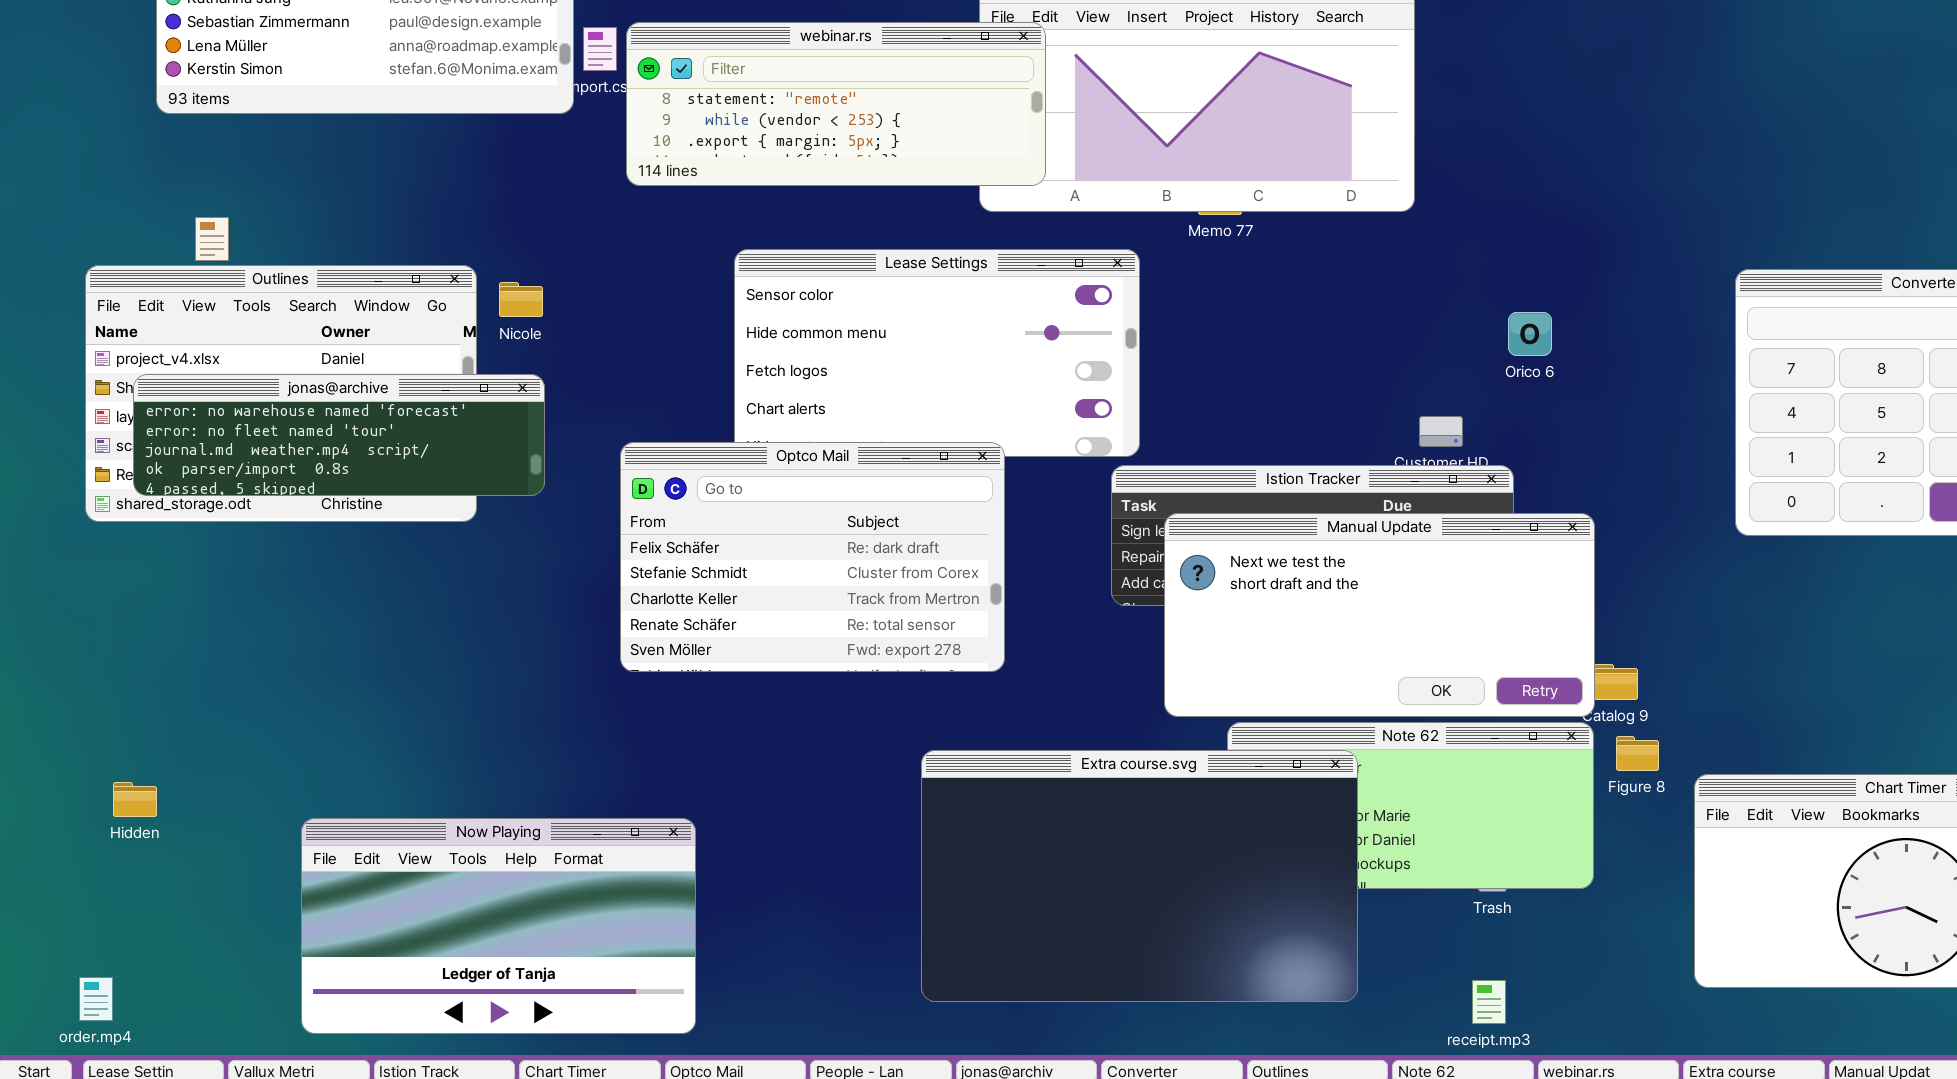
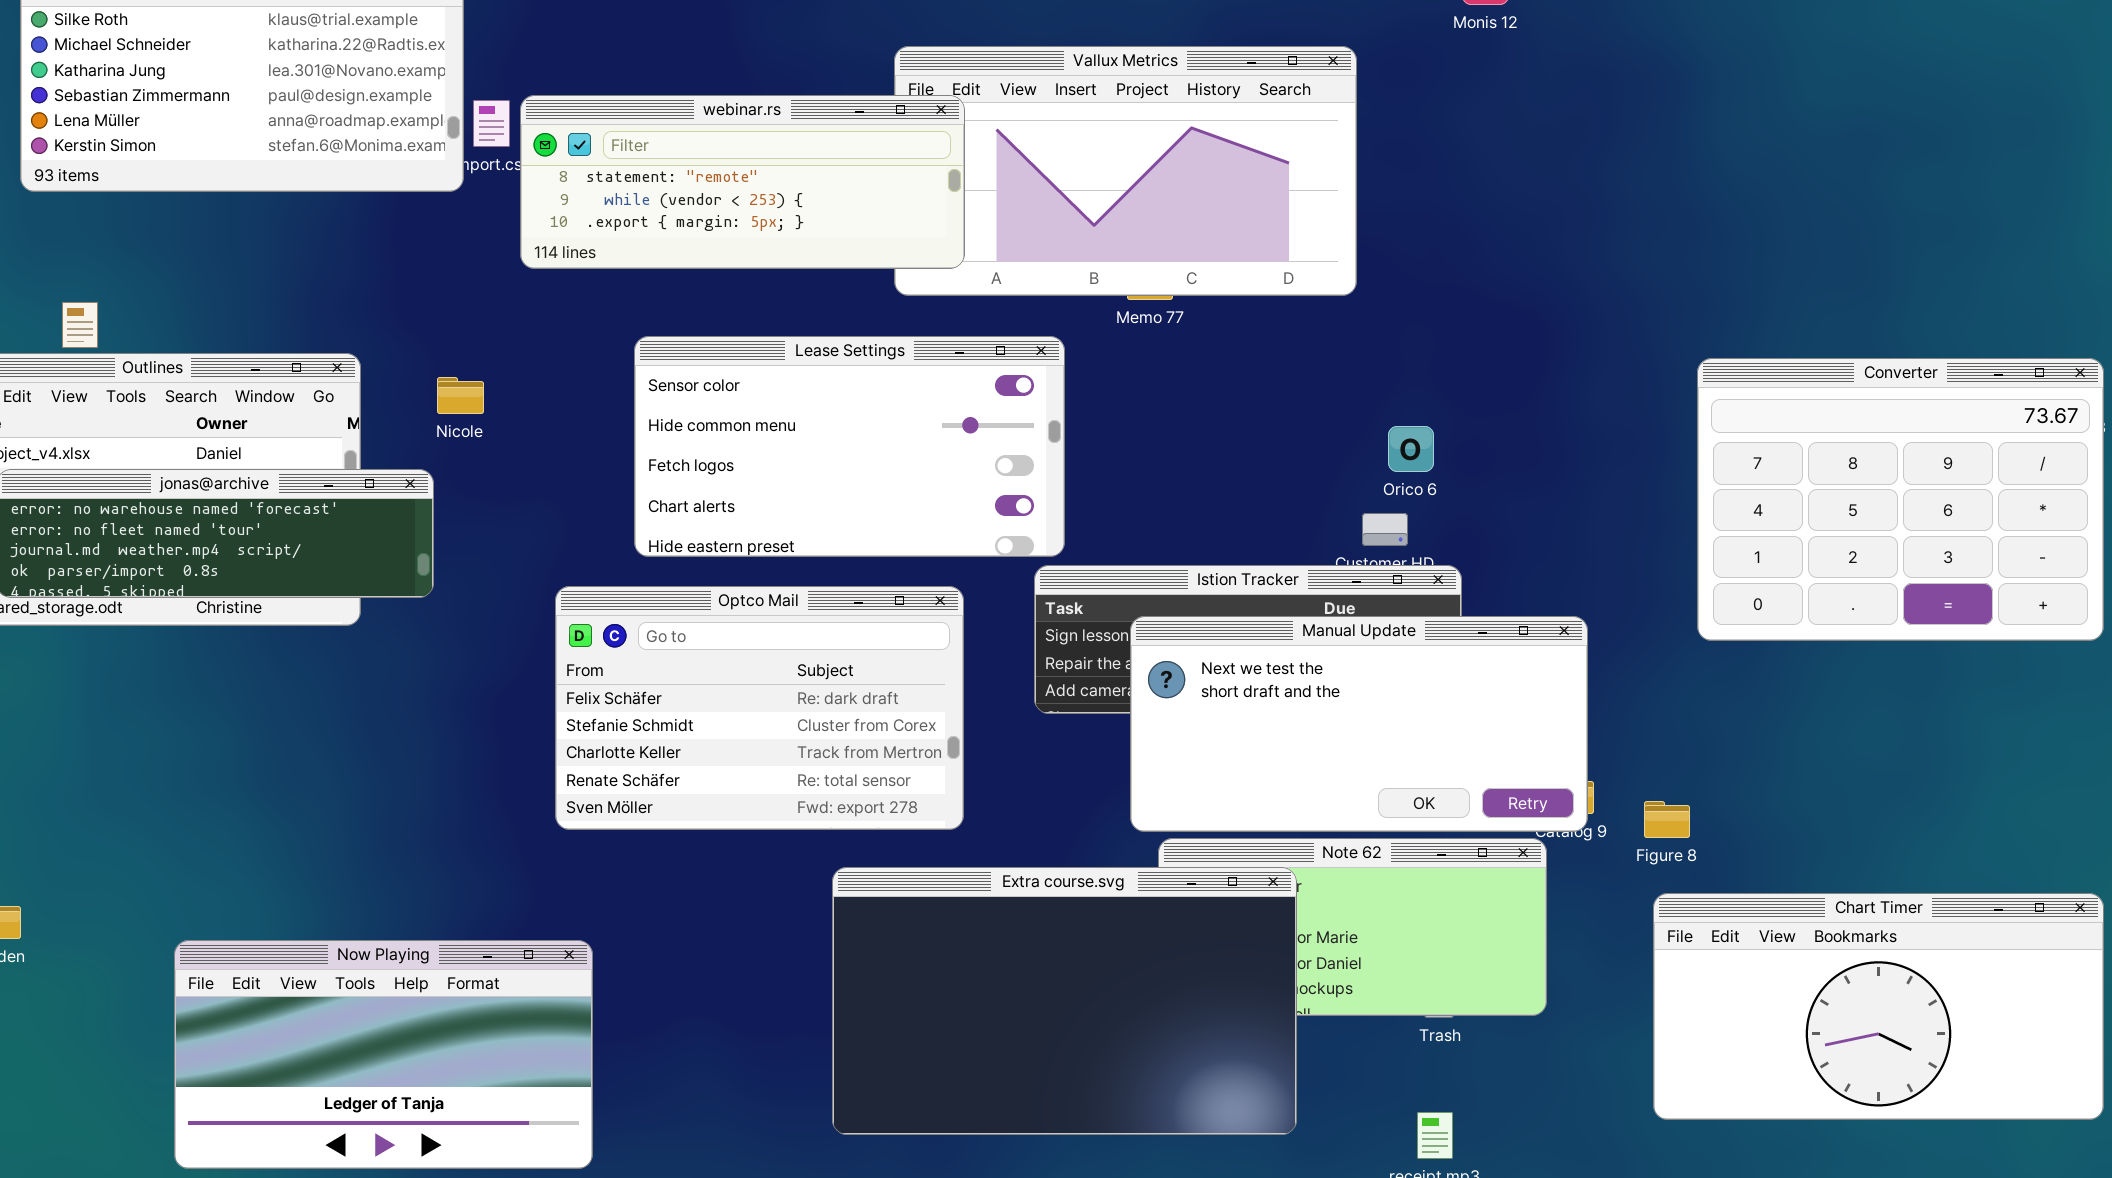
Nicole: [499,282,543,317] -> [437,377,484,414], moved
Orico 6: [1508,312,1552,356] -> [1388,426,1434,472], moved
Optco Mail: [620,442,1005,672] -> [555,586,964,830], moved
Manual Update: [1164,513,1595,717] -> [1130,616,1588,832], moved
Figure 8: [1616,736,1659,771] -> [1644,801,1690,838], moved

